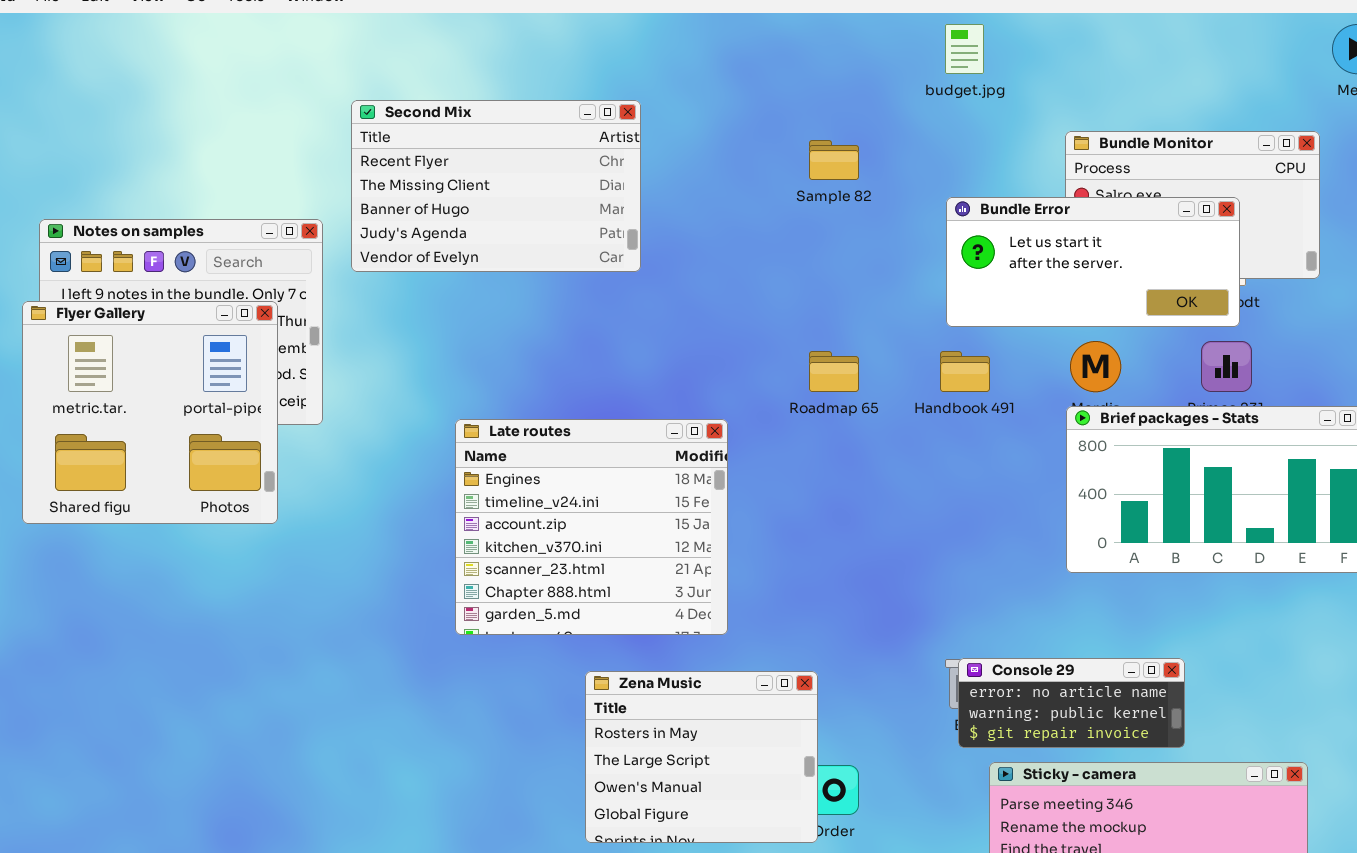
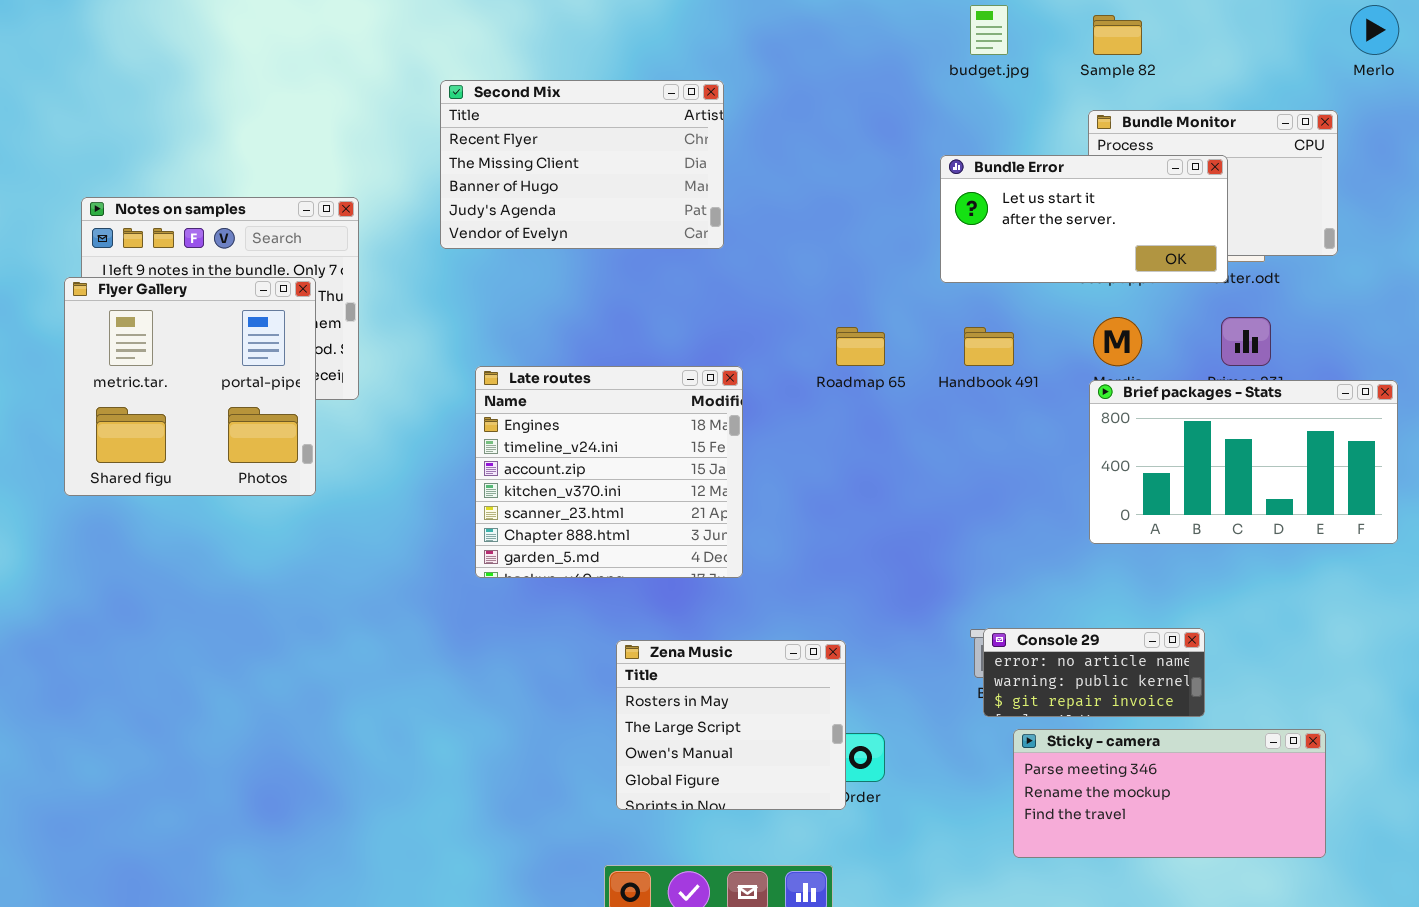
Second Mix: [351,100,641,272] -> [440,80,724,249], moved
Sample 82: [809,140,859,180] -> [1093,15,1142,55], moved
Bundle Error: [946,197,1240,327] -> [940,155,1228,283], moved
Late routes: [455,419,728,635] -> [475,366,743,578], moved

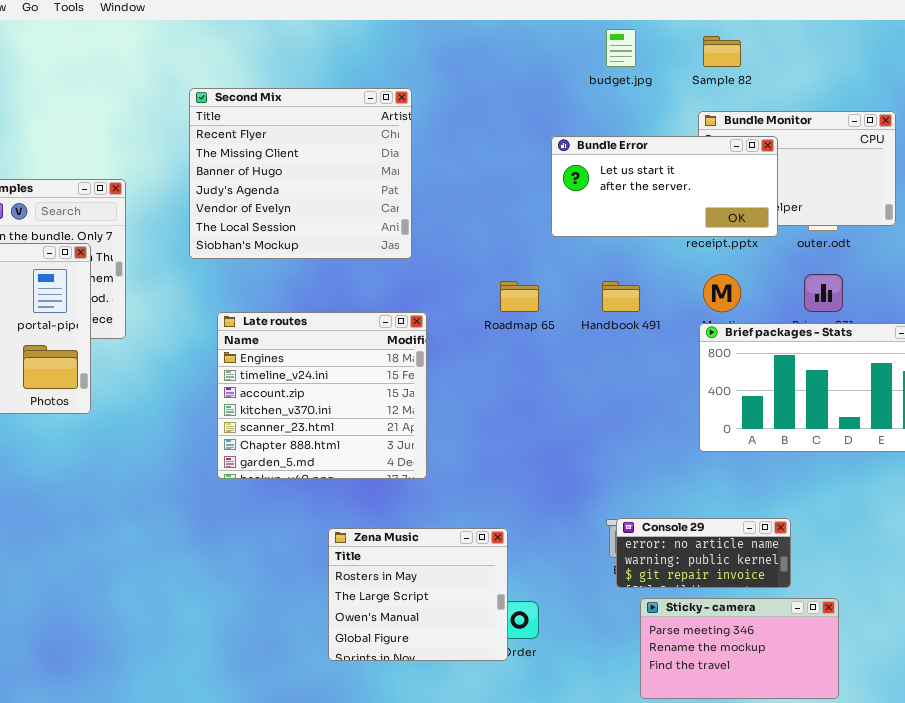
Second Mix: [440,80,724,249] -> [189,88,412,259], resized
Bundle Error: [940,155,1228,283] -> [551,136,778,237], moved
Sticky - camera: [1013,729,1326,858] -> [640,598,839,699], resized

